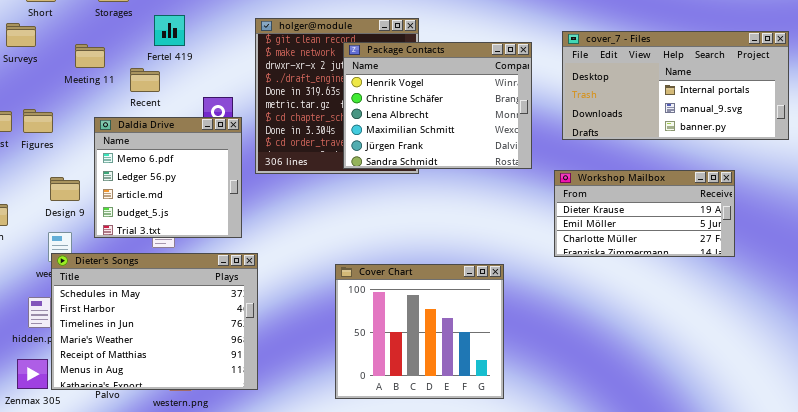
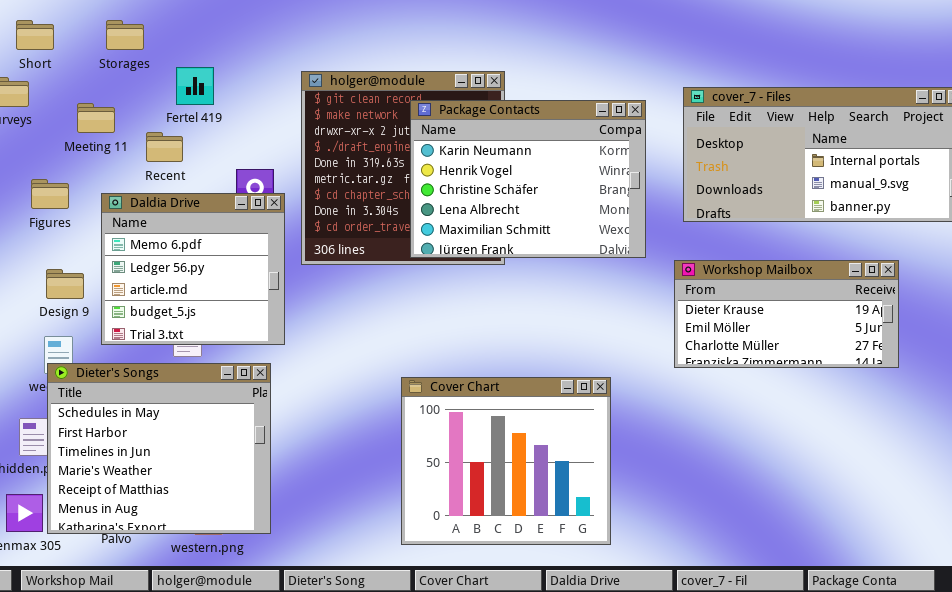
Package Contacts: [343,42,532,169] -> [410,100,646,258], scrolled up 1 row
Figures: [23,109,53,133] -> [31,179,69,209], moved
Dieter's Songs: [51,253,258,390] -> [47,363,271,534], resized

